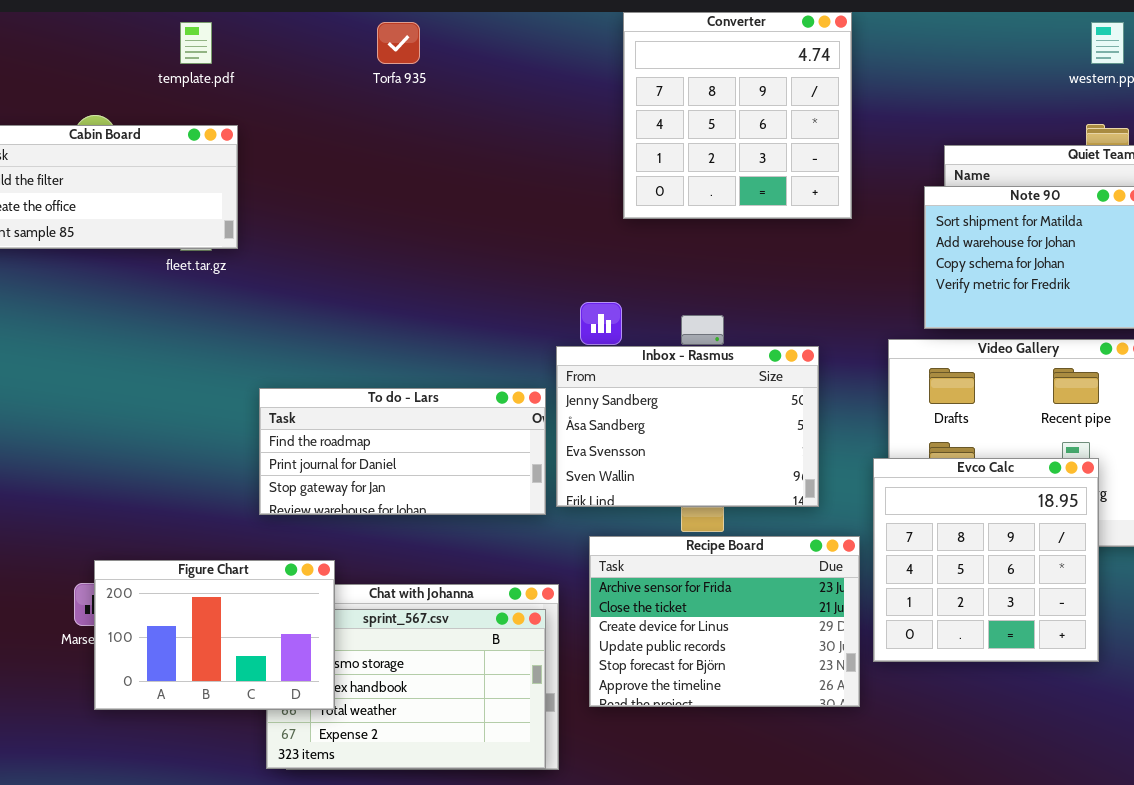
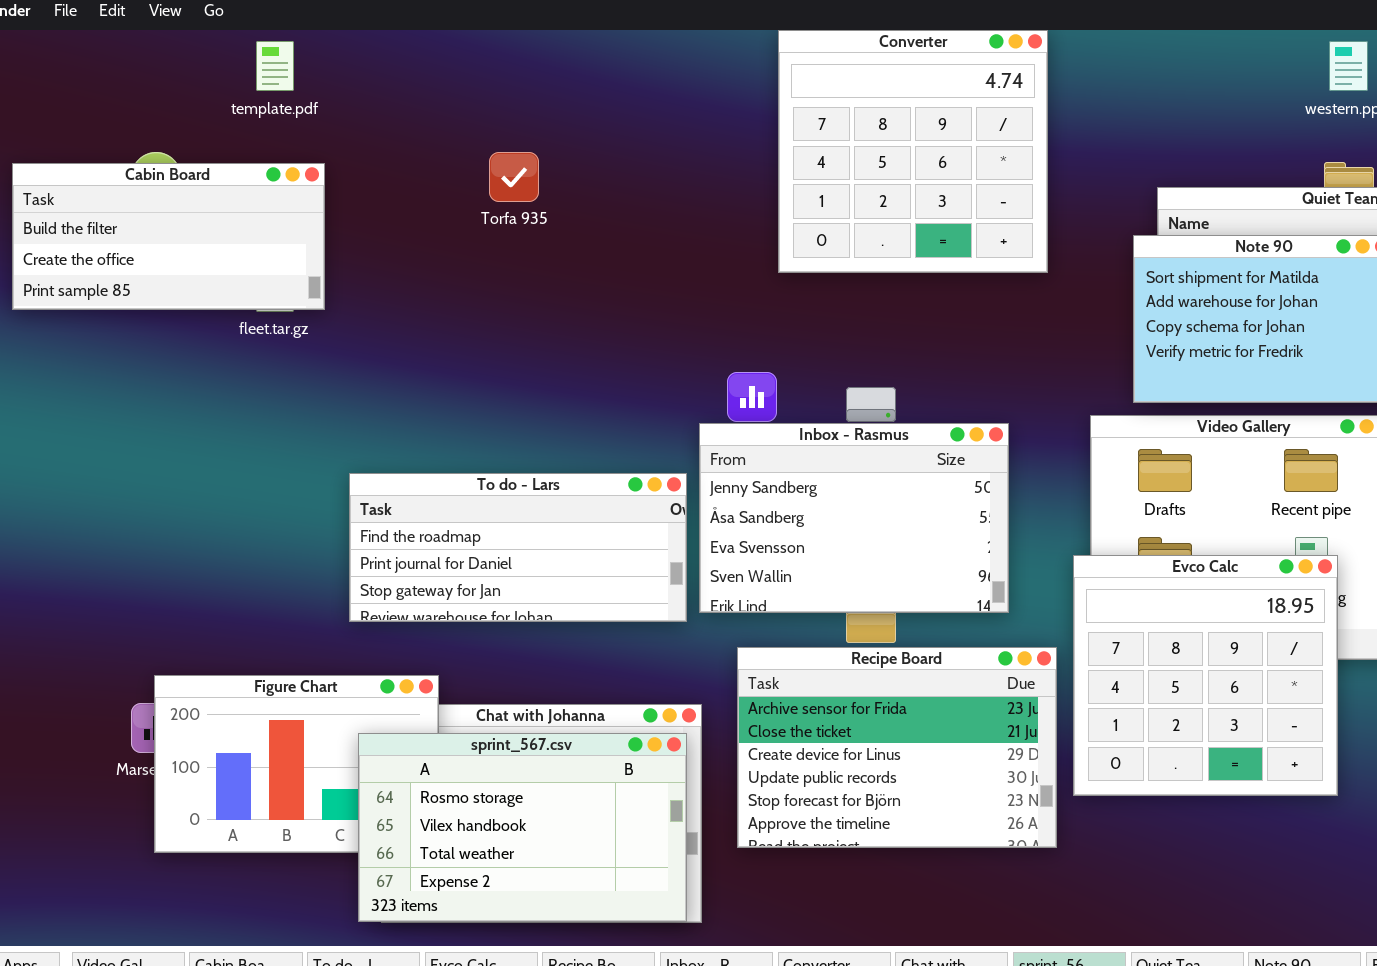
Torfa 935: [377,22,420,64] -> [489,152,539,202], moved
sprint_567.csv: [266,609,546,769] -> [358,733,687,922], raised

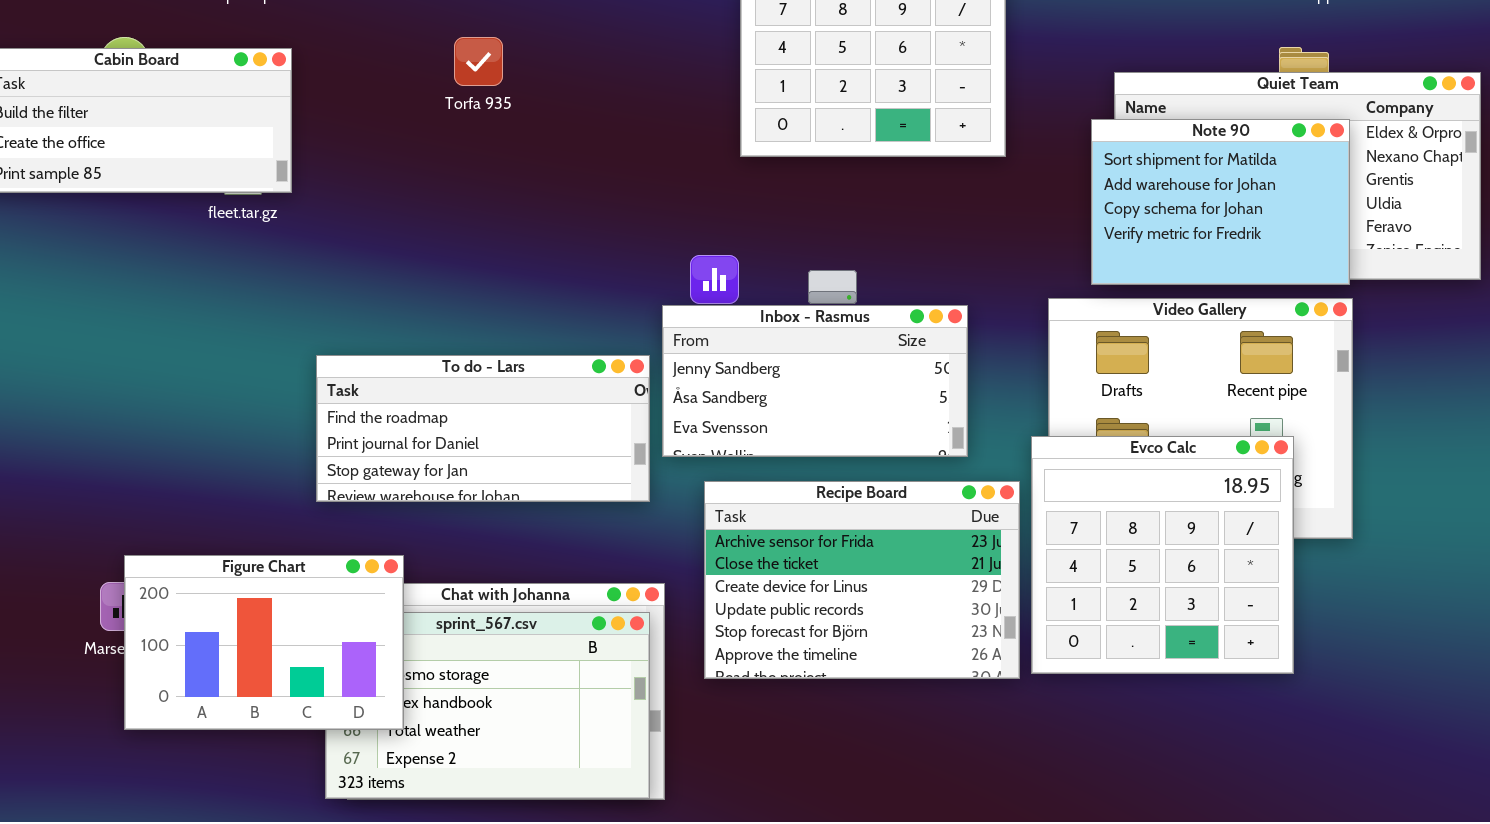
Inbox - Rasmus: [699,423,1009,613] -> [662,305,968,457], resized
Recipe Board: [737,647,1057,848] -> [704,481,1020,679], moved
Figure Chart: [154,675,439,853] -> [124,555,404,730], raised

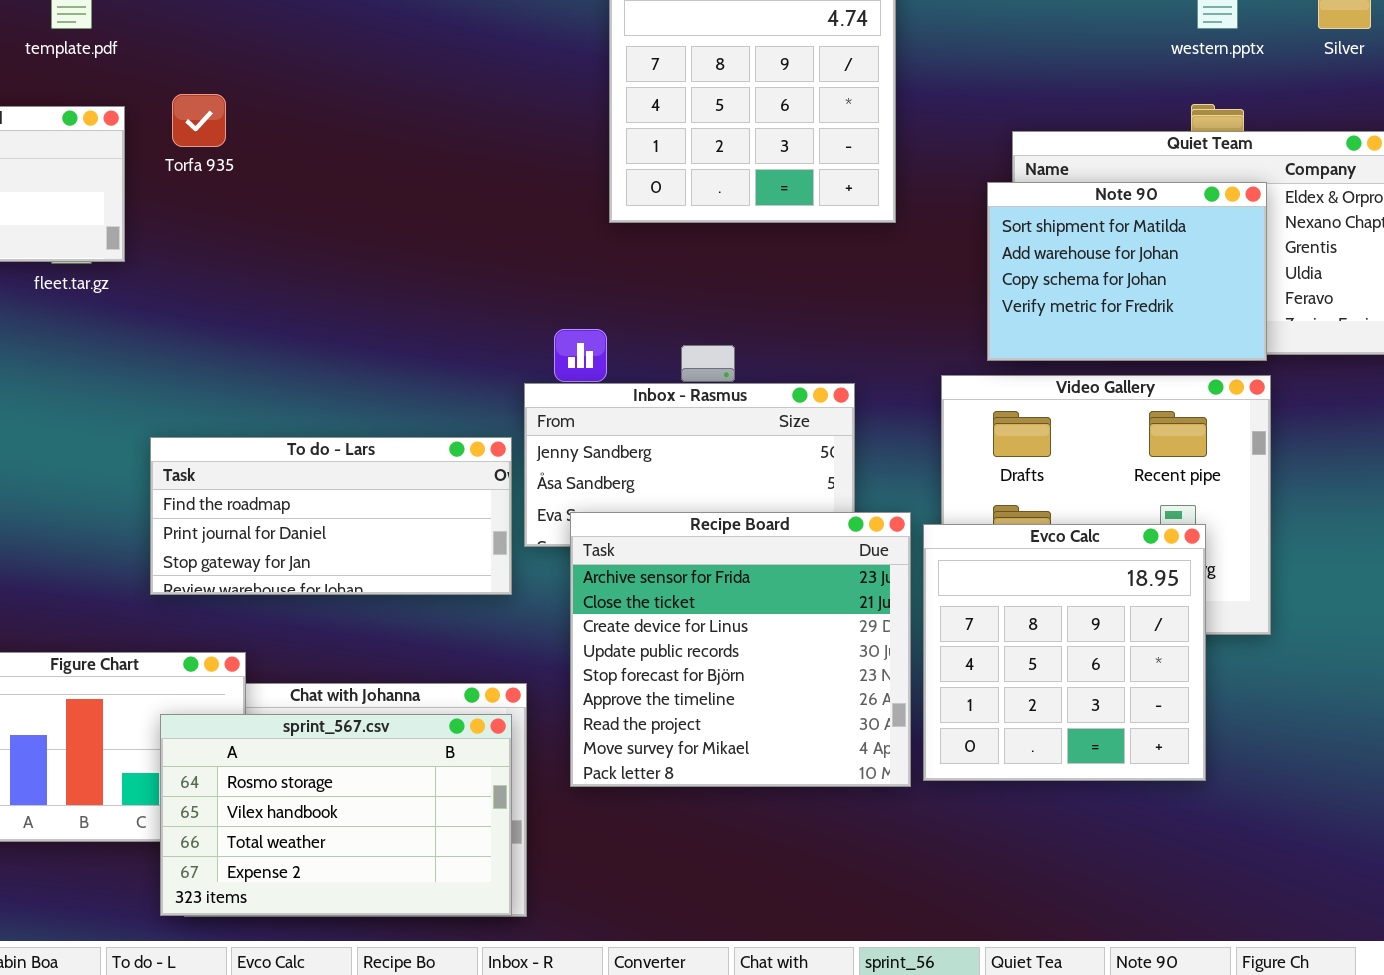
Torfa 935: [454,37,503,86] -> [172,94,226,147], moved
Recipe Board: [704,481,1020,679] -> [570,512,911,787], resized
sprint_567.csv: [325,612,650,799] -> [160,714,512,916], raised

